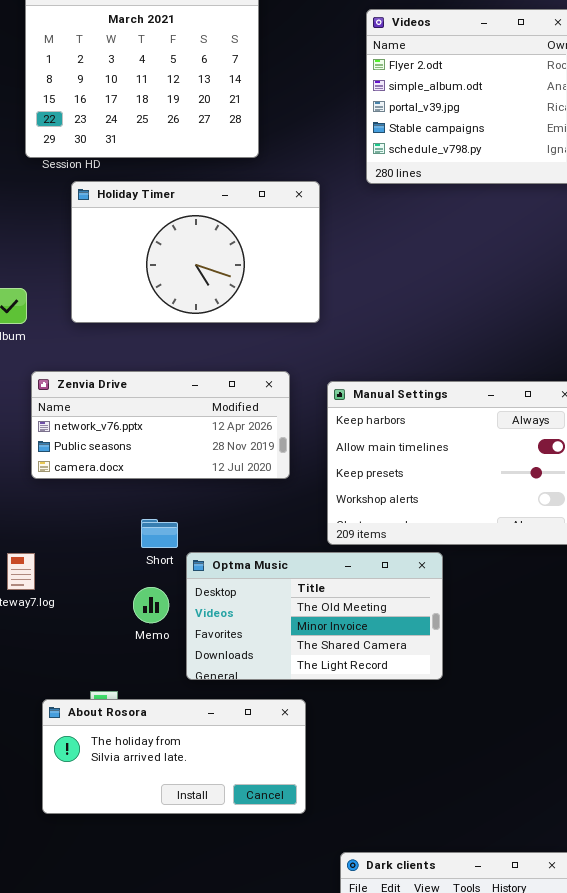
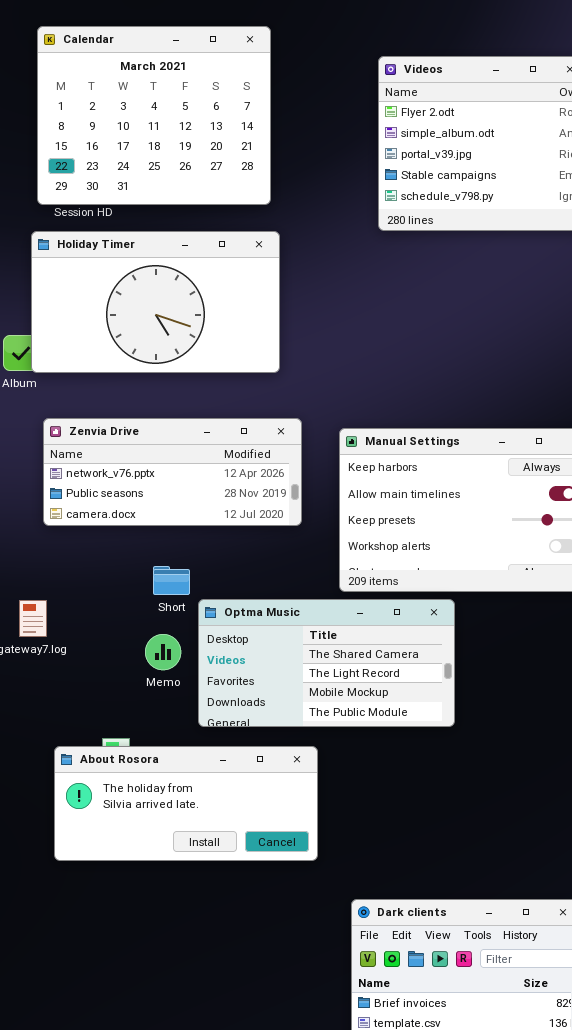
Holiday Timer: [71,181,320,323] -> [31,231,280,373], moved
Optma Music: [186,552,443,680] -> [198,599,455,727], scrolled down 2 rows

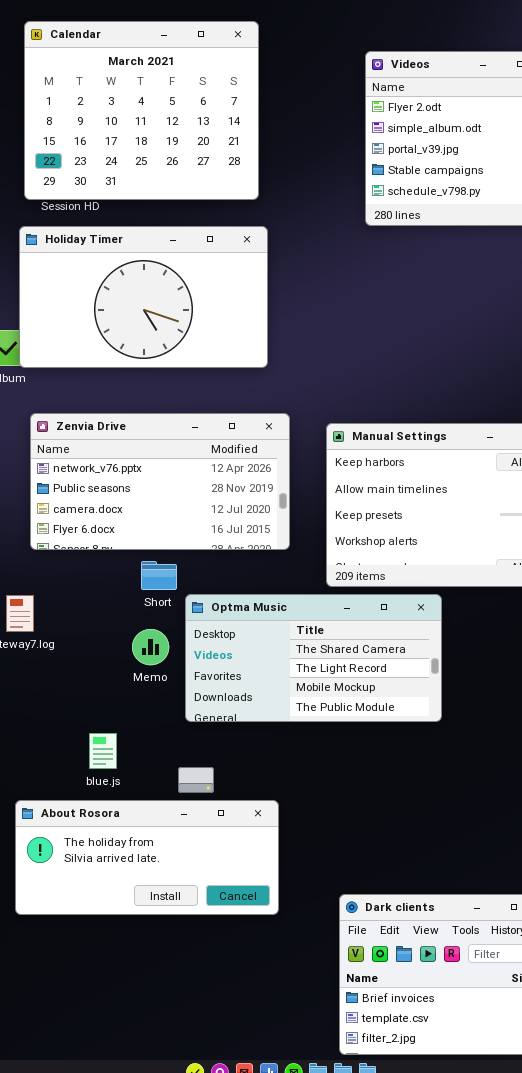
Zenvia Drive: [43,418,302,526] -> [30,413,290,550], resized
About Rosora: [54,746,318,861] -> [15,800,279,915], moved

